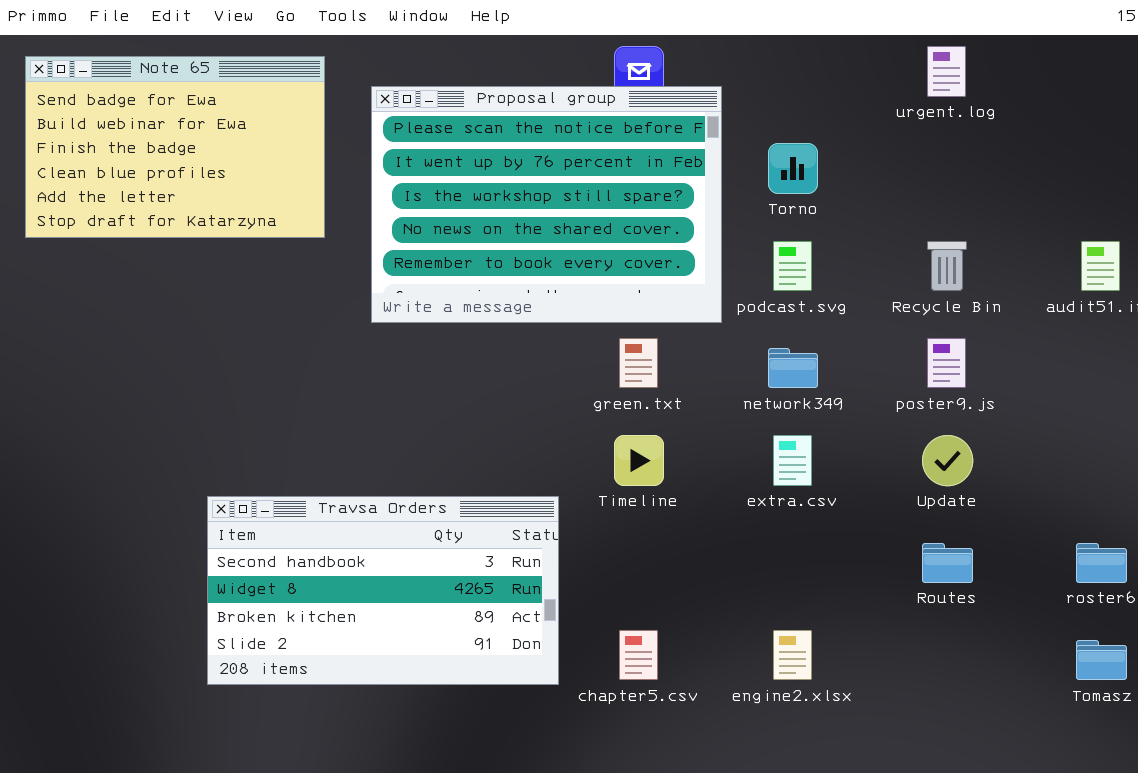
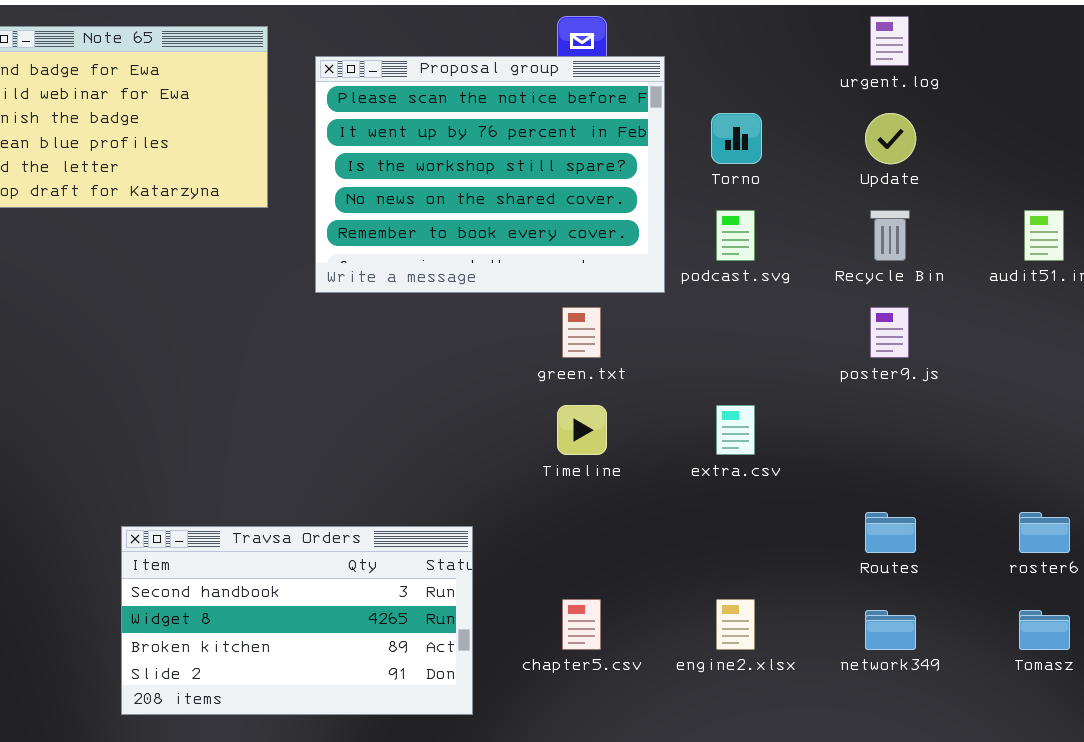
network349: [768,348,818,388] -> [865,610,916,650], moved
Update: [922,435,973,486] -> [865,113,916,164], moved
Travsa Orders: [207,496,559,685] -> [121,526,473,715], moved

